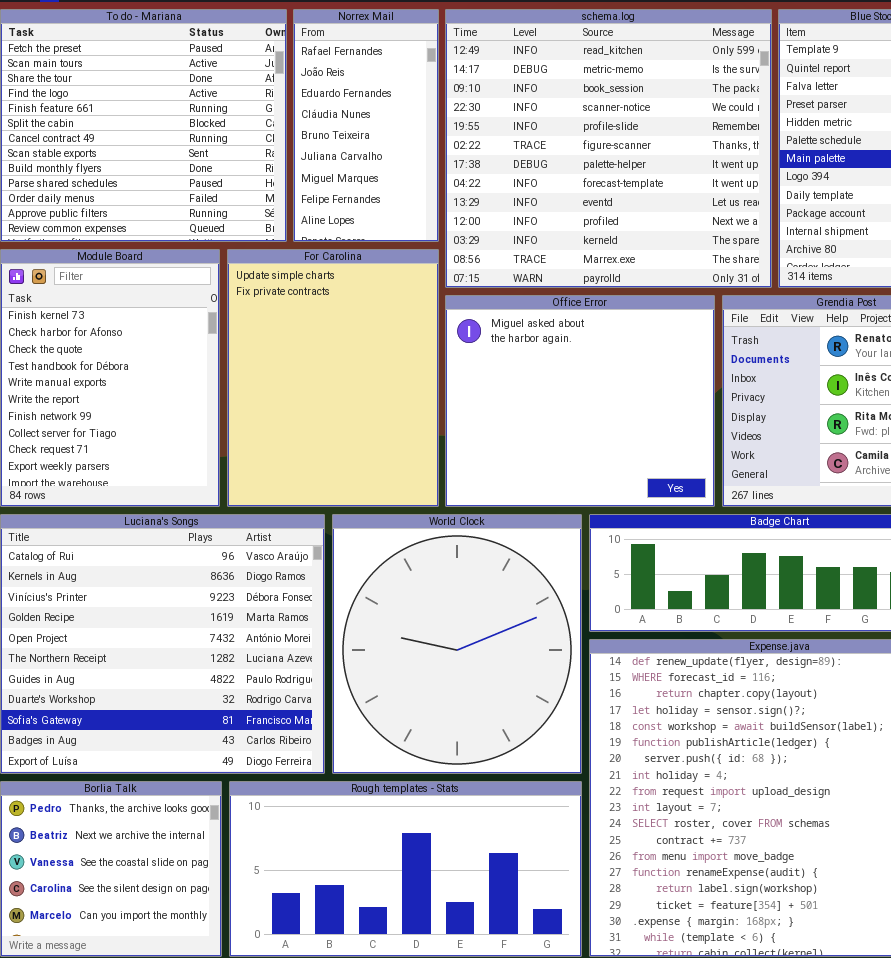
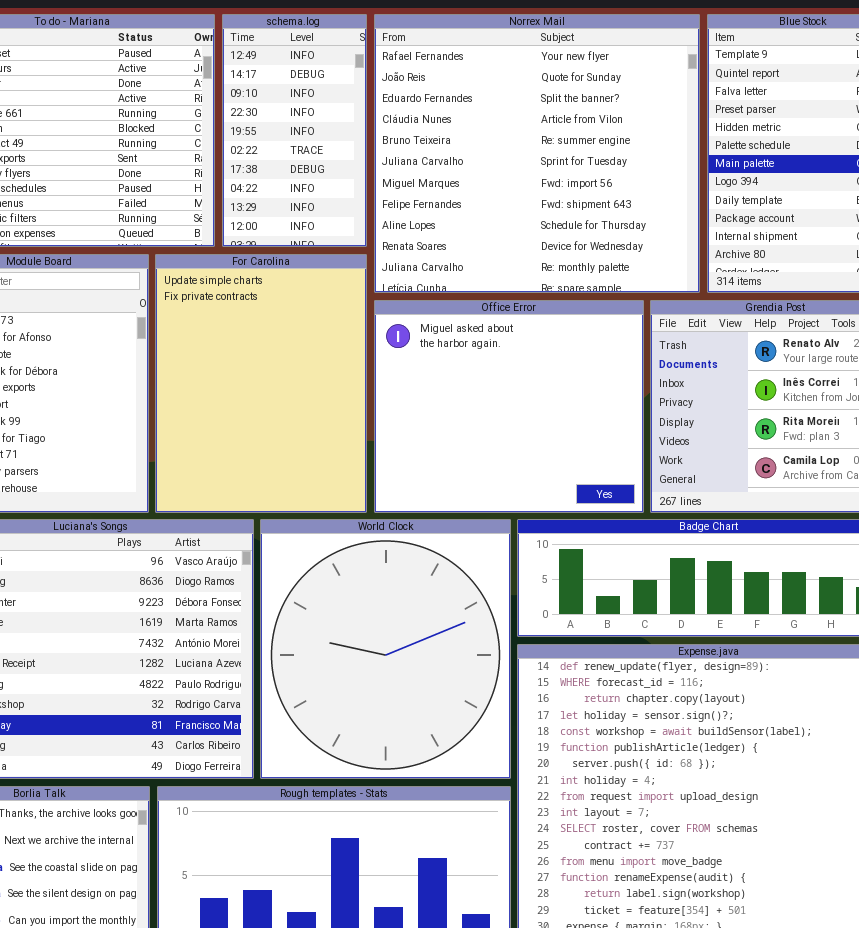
Norrex Mail: [293,9,439,242] -> [374,14,700,293], moved, resized
schema.log: [445,9,772,288] -> [222,14,367,247], moved, resized

